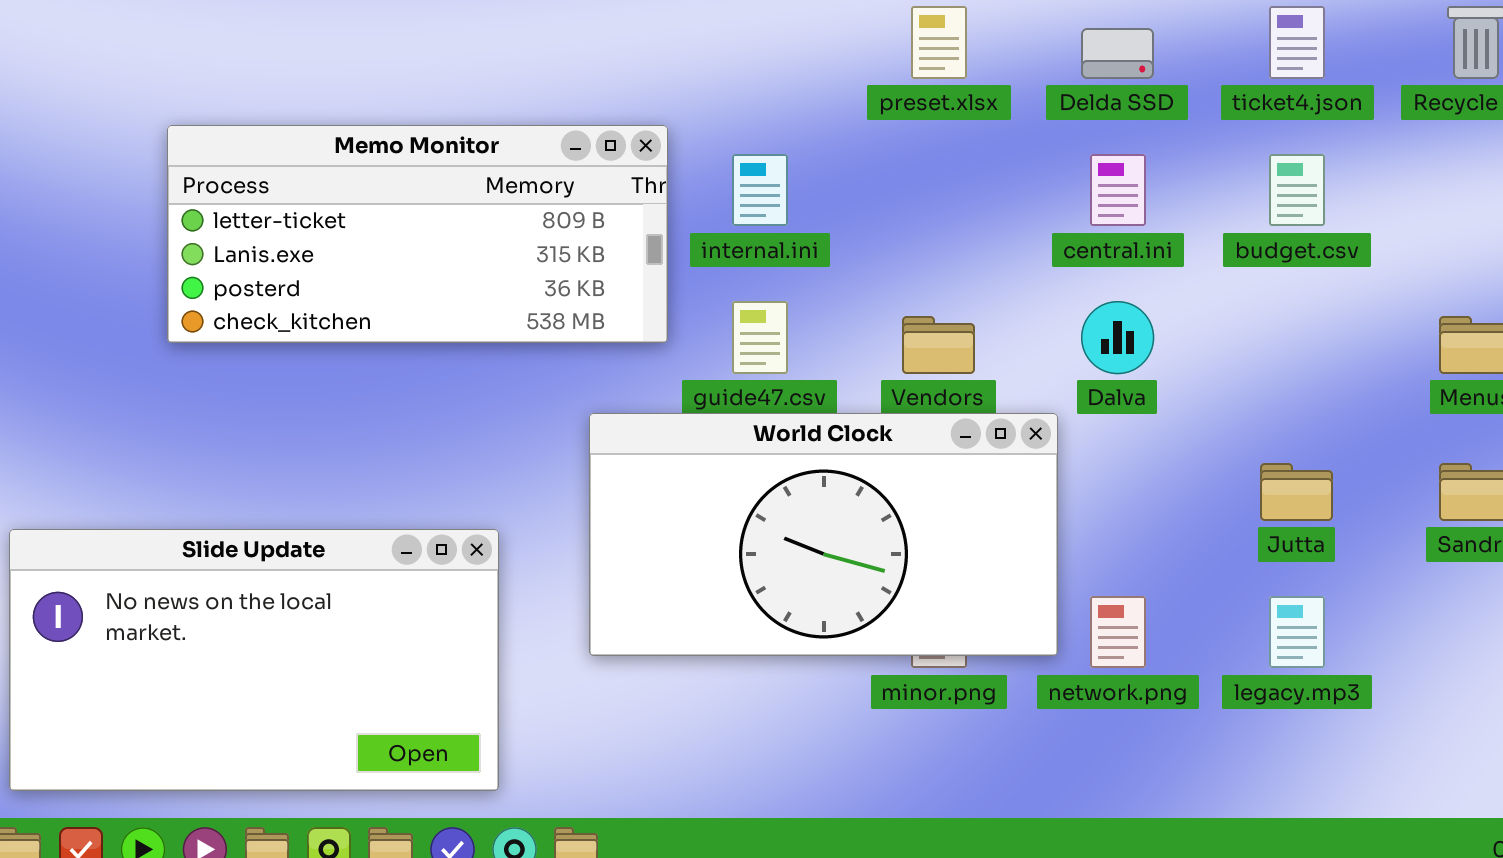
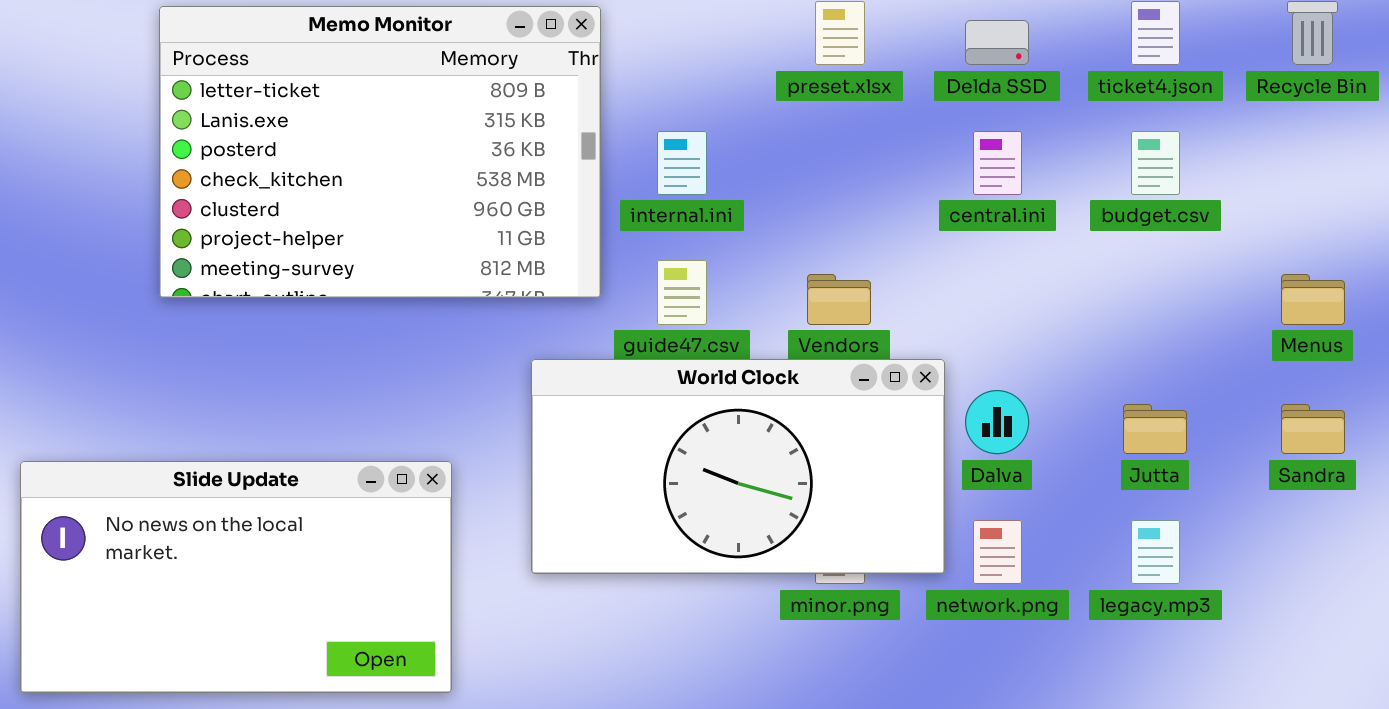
Memo Monitor: [167,125,668,343] -> [159,6,601,298], resized
Dalva: [1081,301,1154,374] -> [965,390,1029,454], moved

